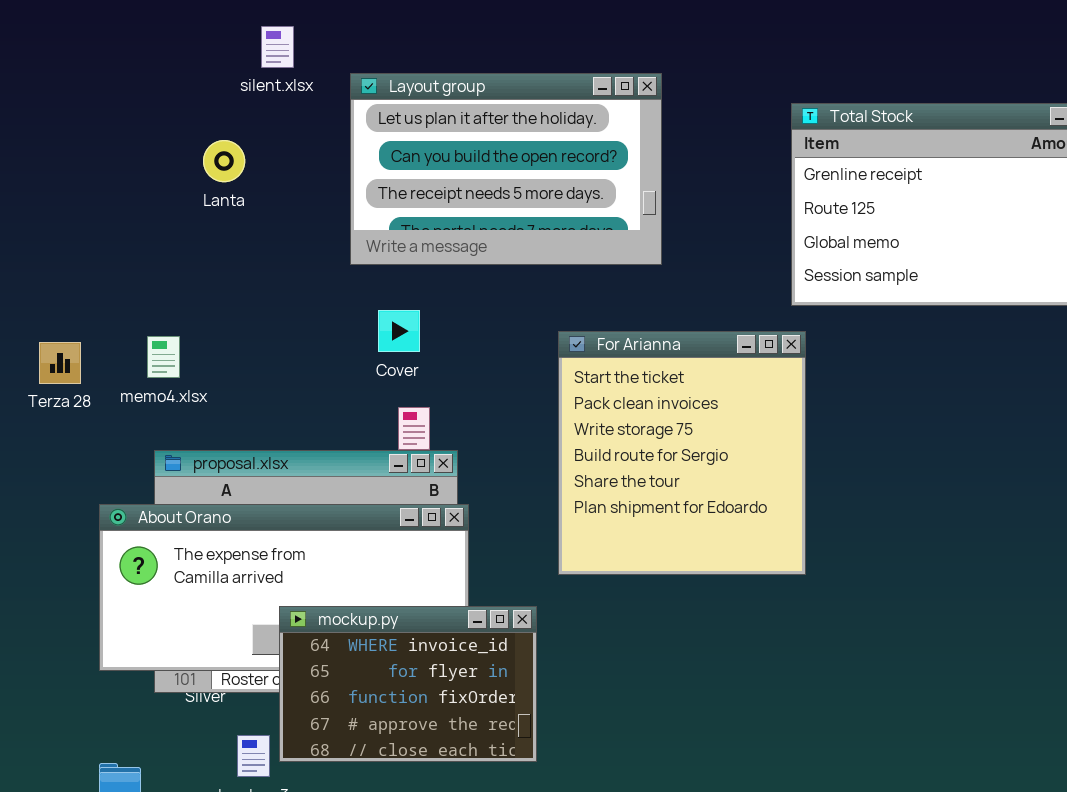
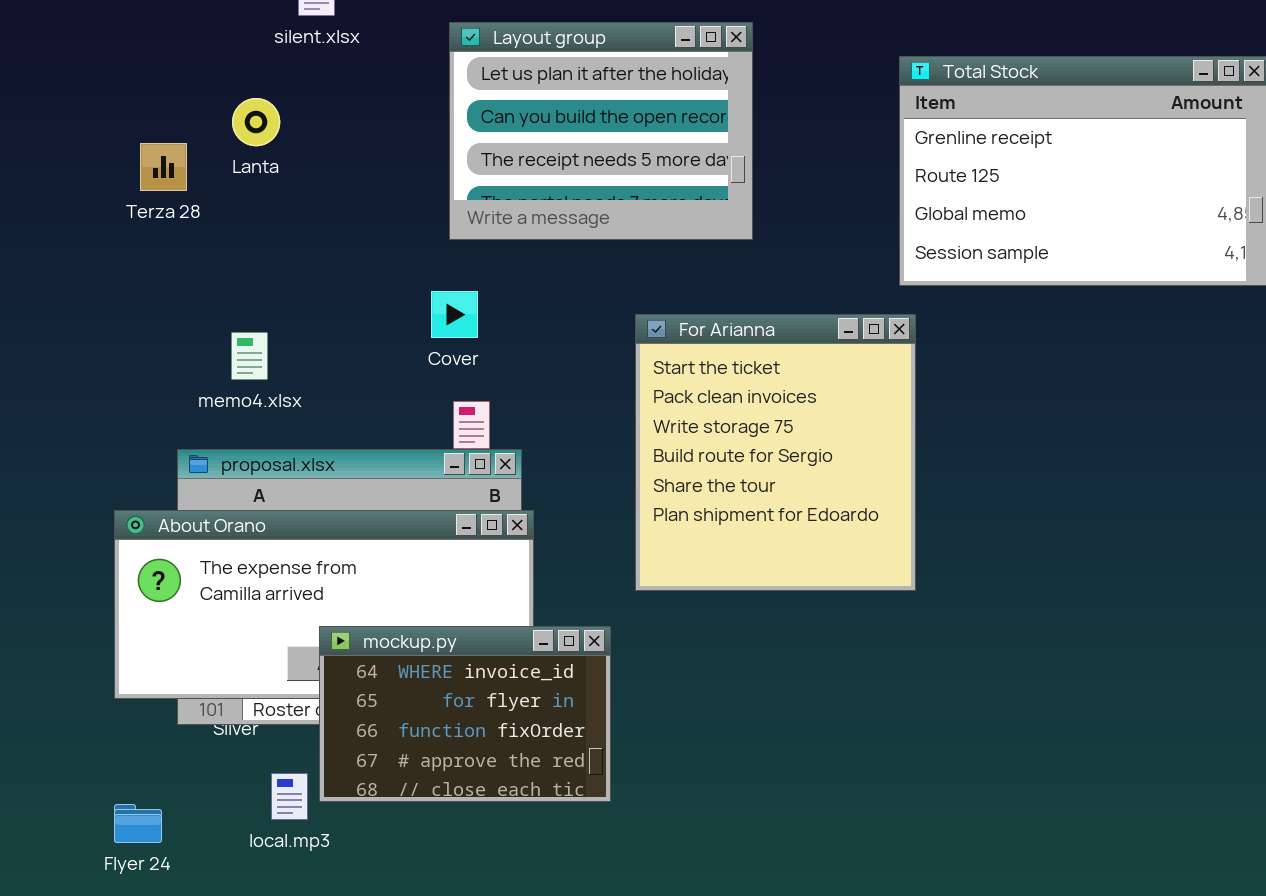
Layout group: [350,73,662,265] -> [449,22,753,240], resized
memo4.xlsx: [147,336,180,378] -> [231,332,268,380], moved
Terza 28: [39,342,81,384] -> [140,143,187,191], moved

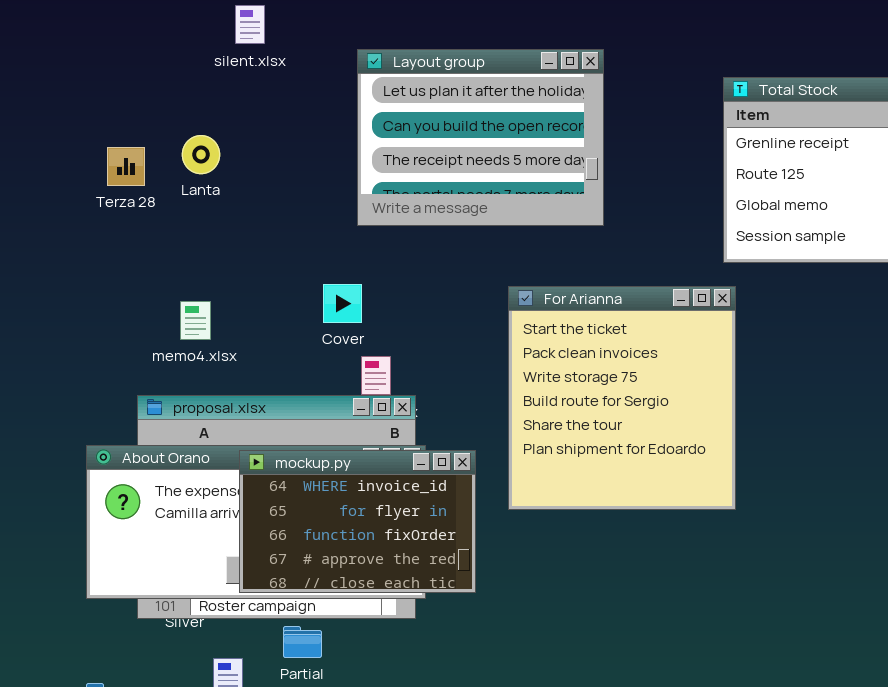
Lanta: [232,98,280,146] -> [182,135,220,174], moved
Cover: [431,291,478,338] -> [323,284,362,323], moved
mockup.py: [319,626,611,802] -> [239,450,476,593], moved

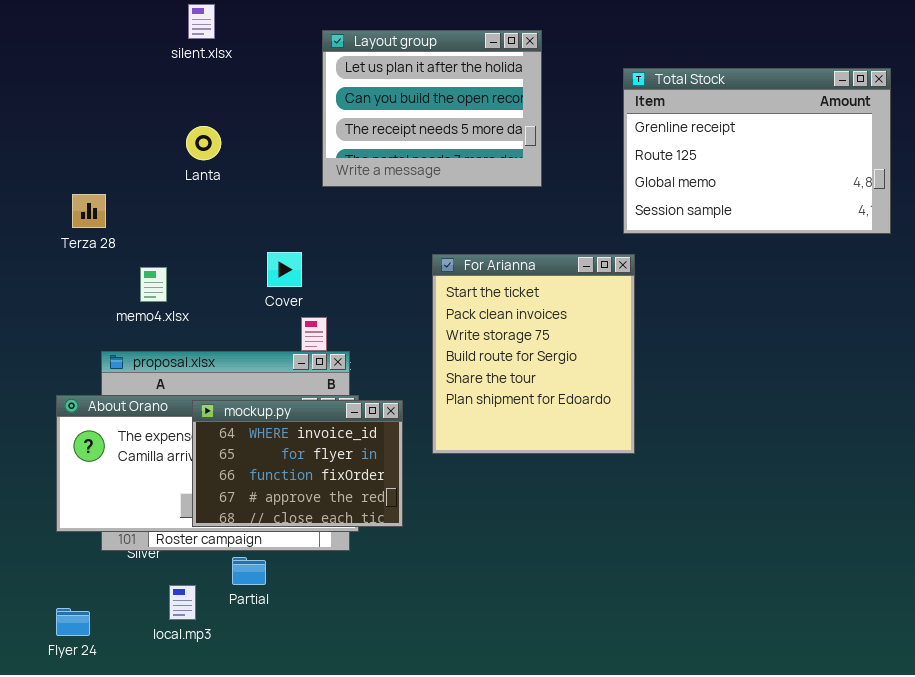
Layout group: [357,49,604,226] -> [322,30,542,187], moved
Lanta: [182,135,220,174] -> [186,126,221,160], moved
Terza 28: [107,147,145,186] -> [72,194,106,228], moved

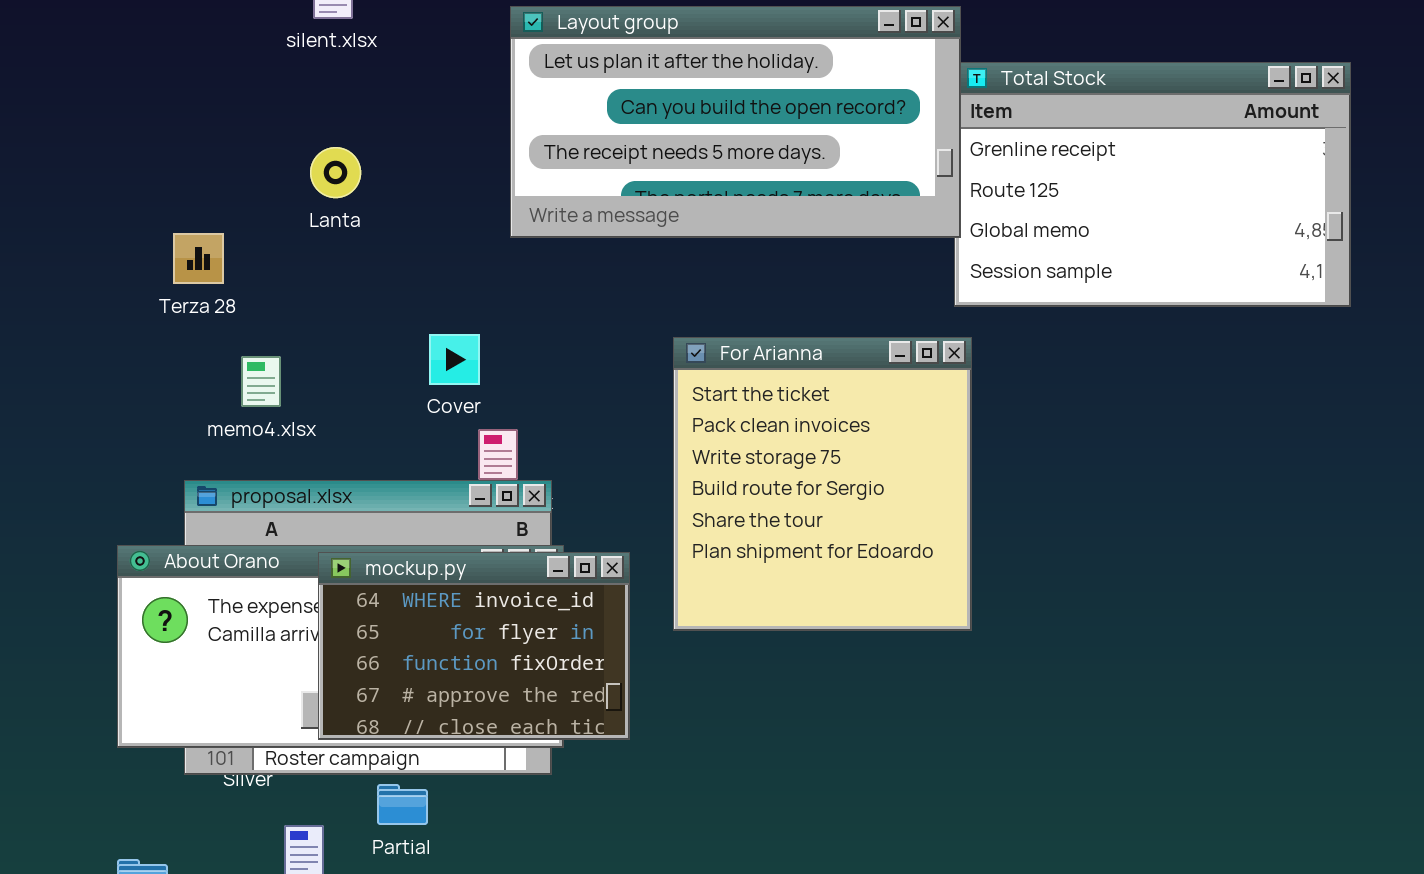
Layout group: [322,30,542,187] -> [510,6,961,238], resized
Terza 28: [72,194,106,228] -> [173,233,224,284], moved

